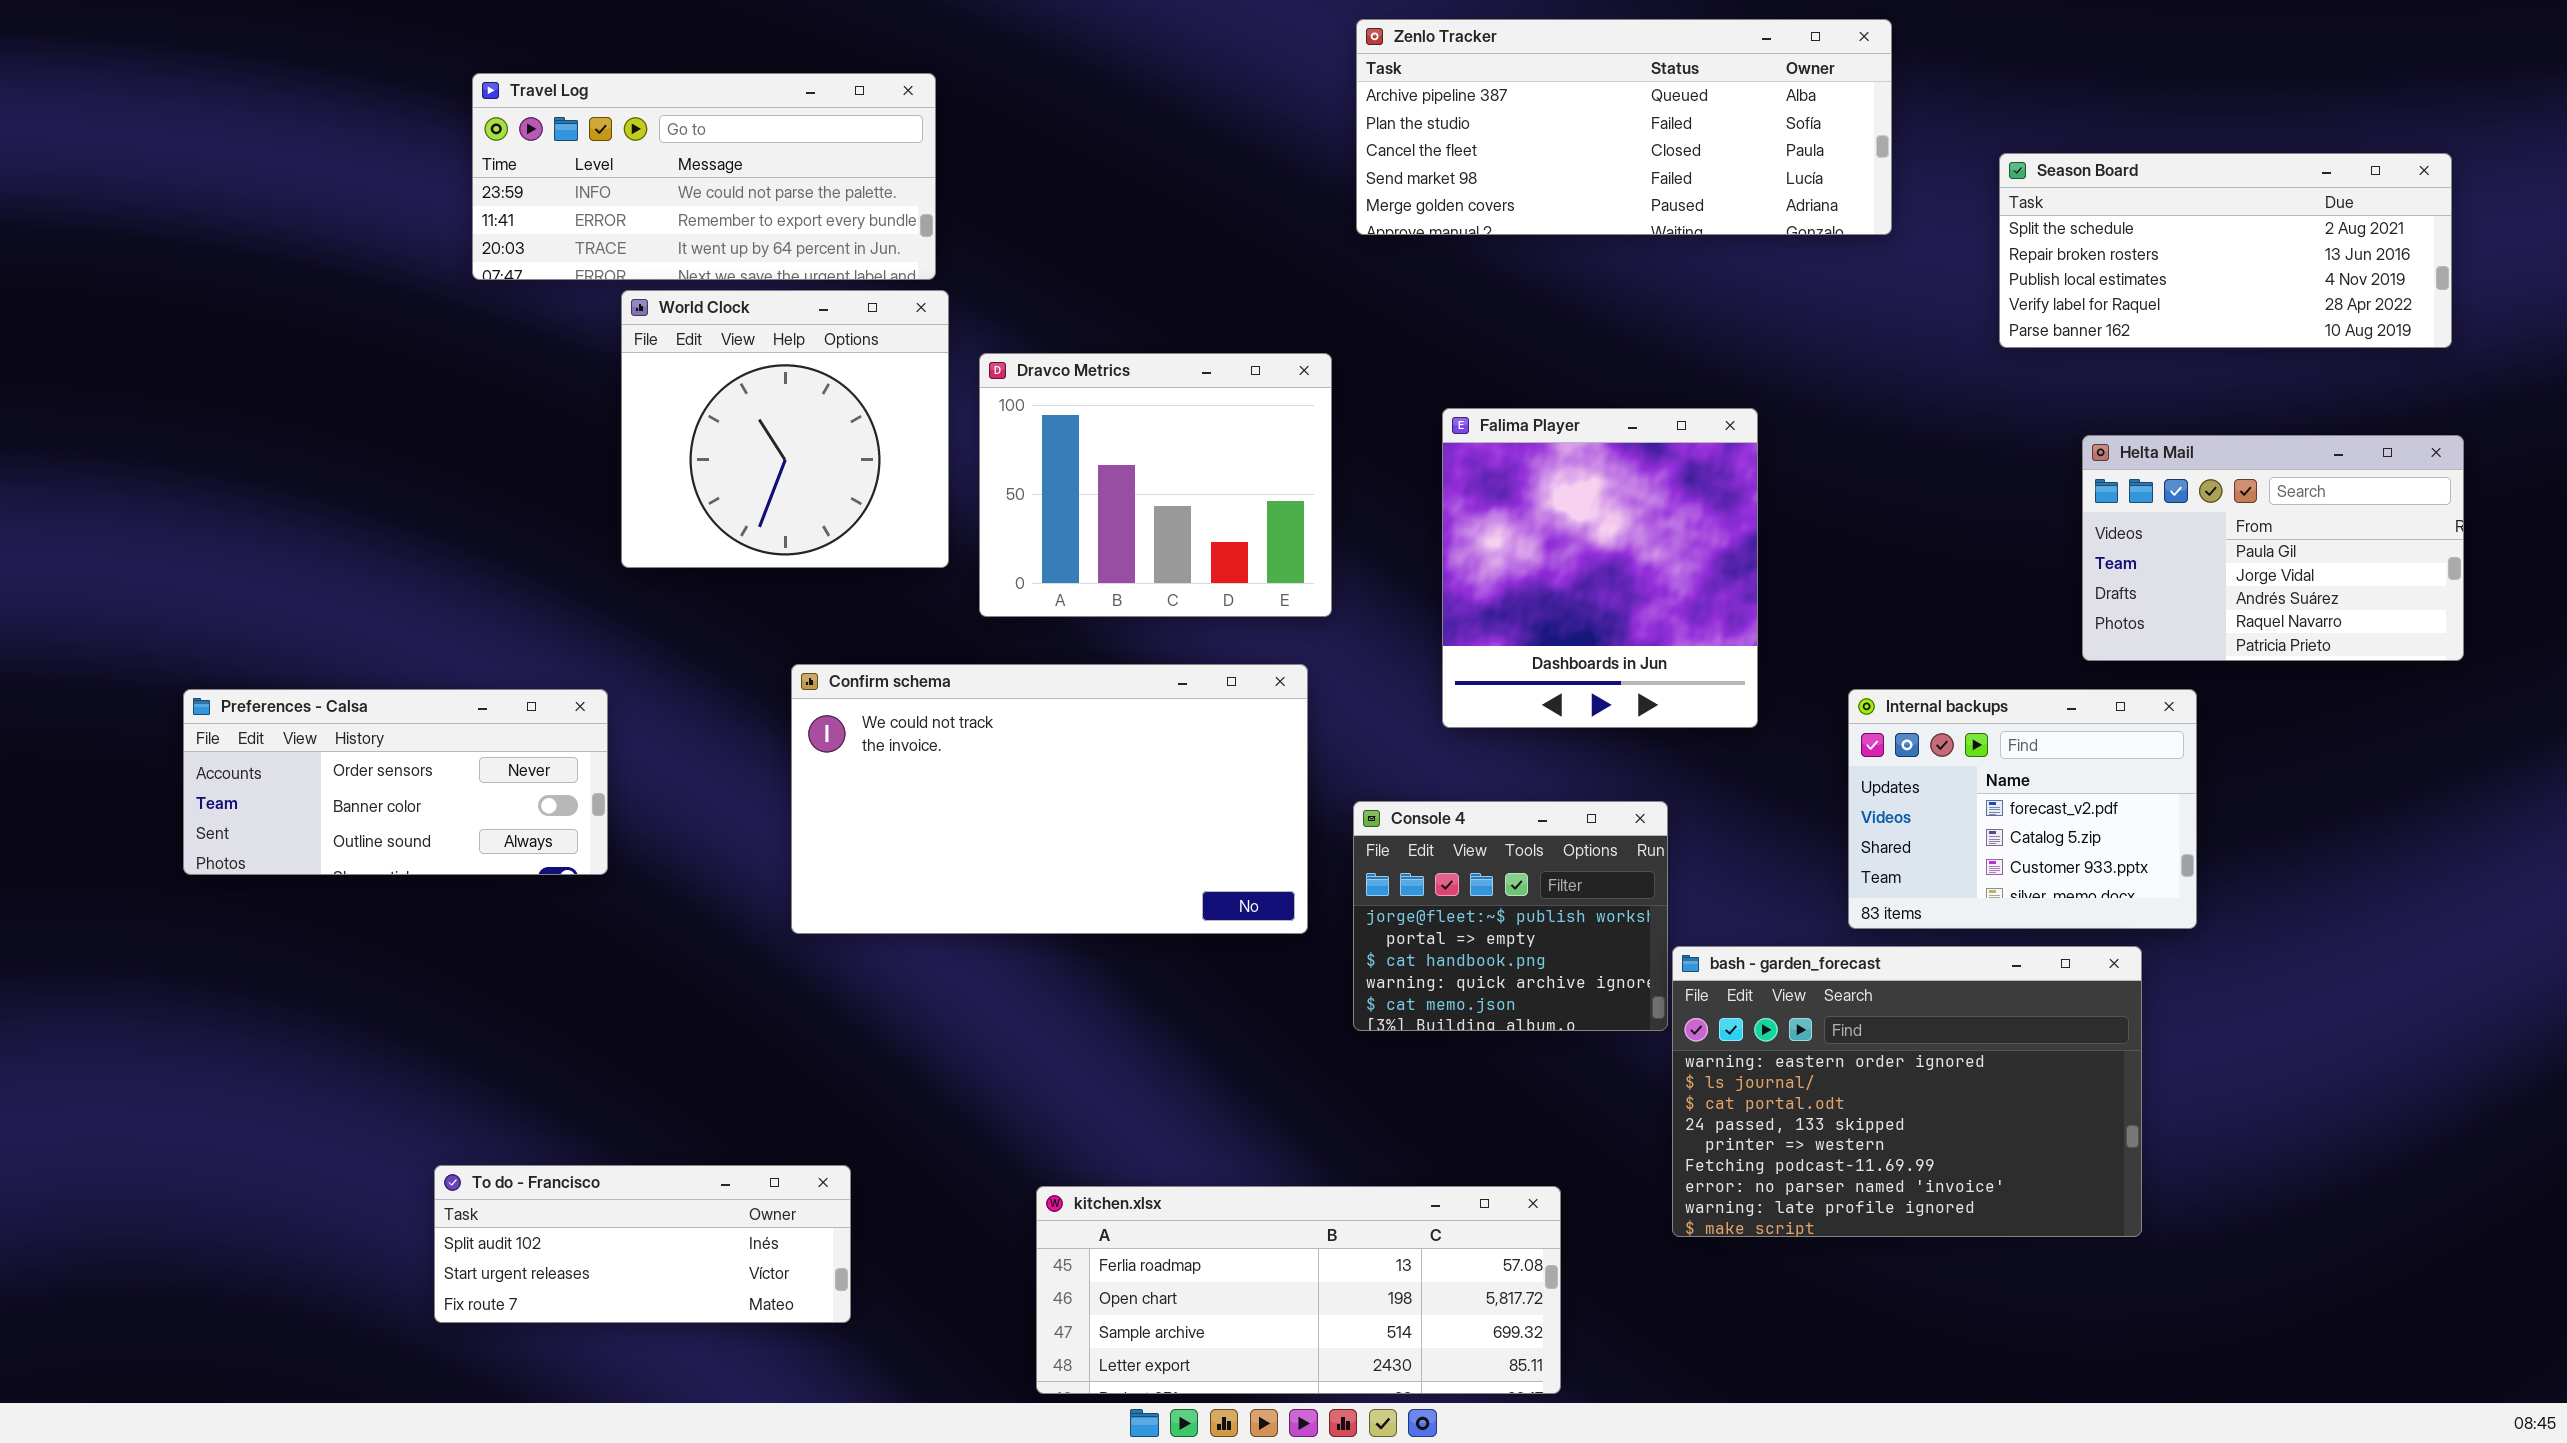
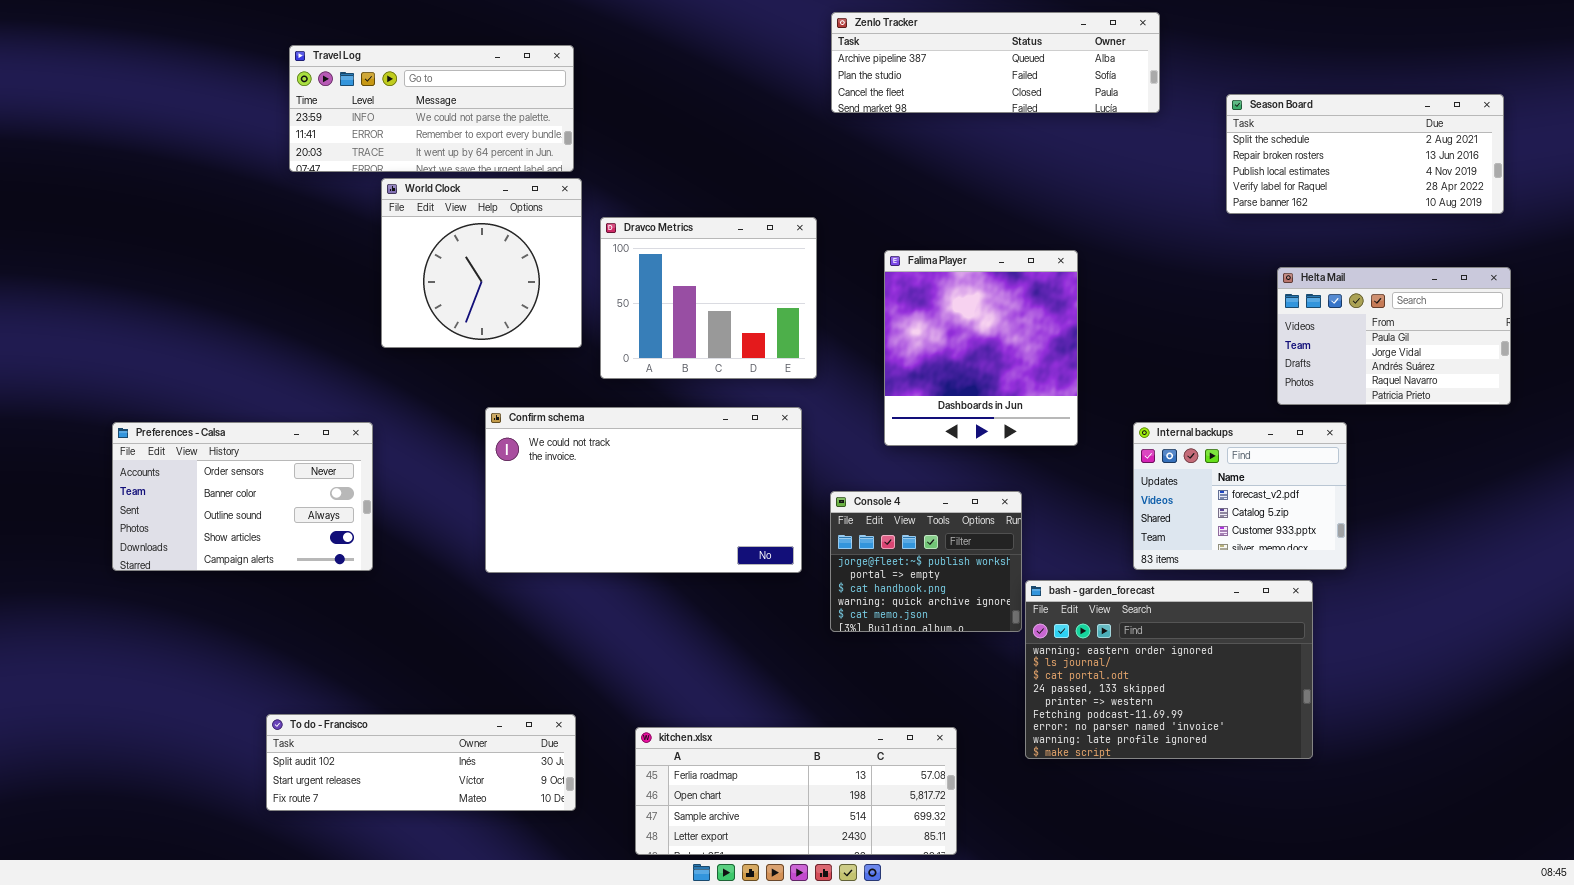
Zenlo Tracker: [1356,19,1892,235] -> [831,12,1160,113], resized
Preferences - Calsa: [183,689,608,875] -> [112,422,373,571], resized
To do - Francisco: [434,1165,851,1323] -> [266,714,576,811], resized

